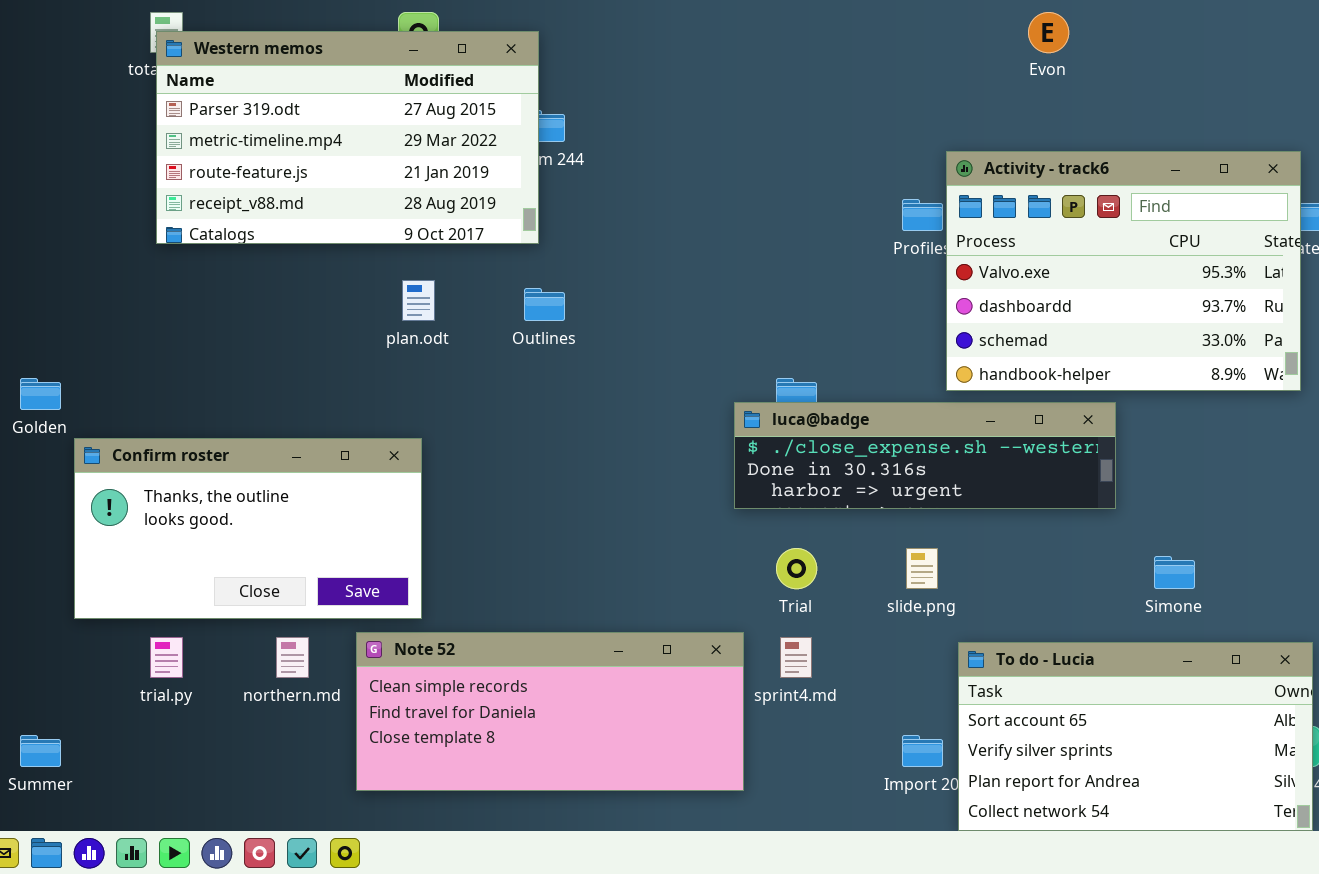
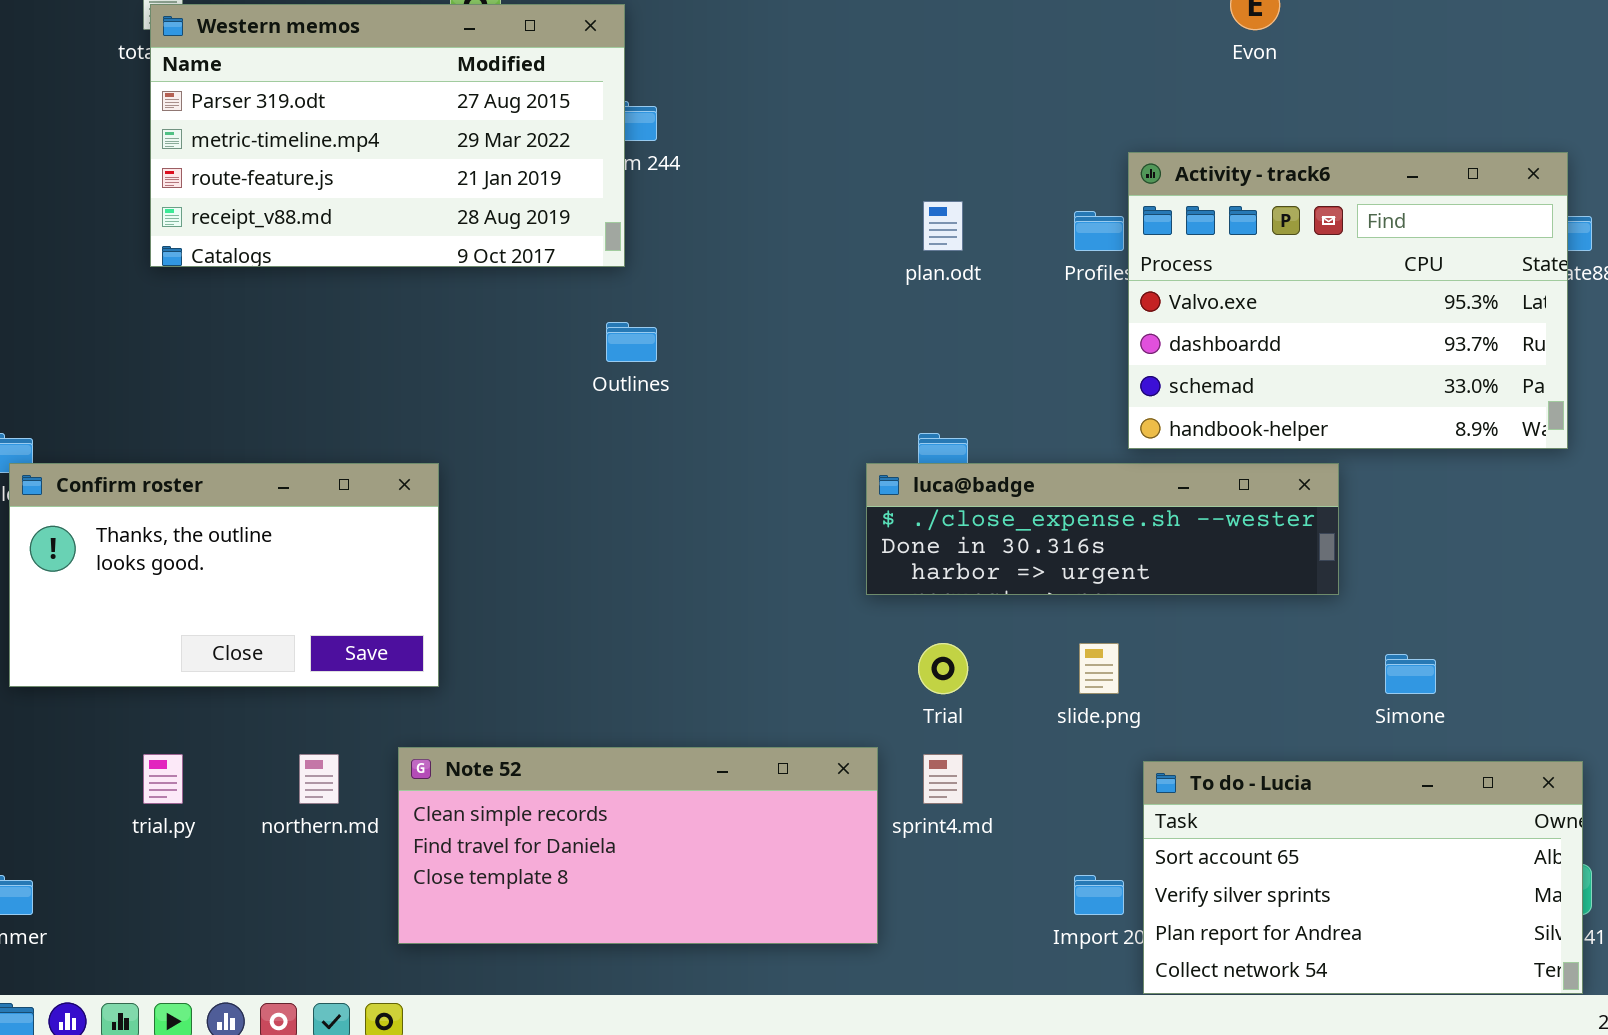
plan.odt: [402,280,435,321] -> [923,201,963,251], moved
Confirm roster: [74,438,422,619] -> [9,463,439,687], moved

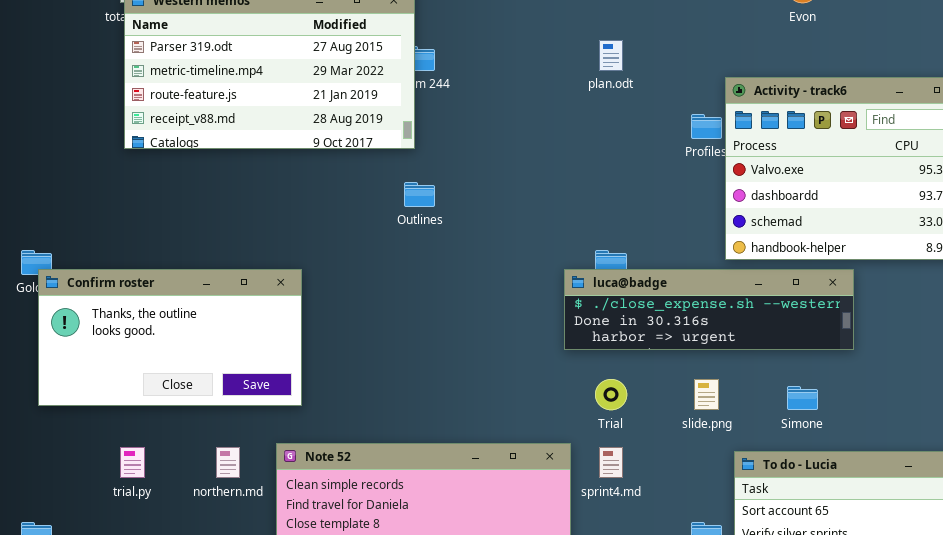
plan.odt: [923,201,963,251] -> [599,40,623,71], moved
Simone: [1385,654,1436,694] -> [787,386,818,410], moved

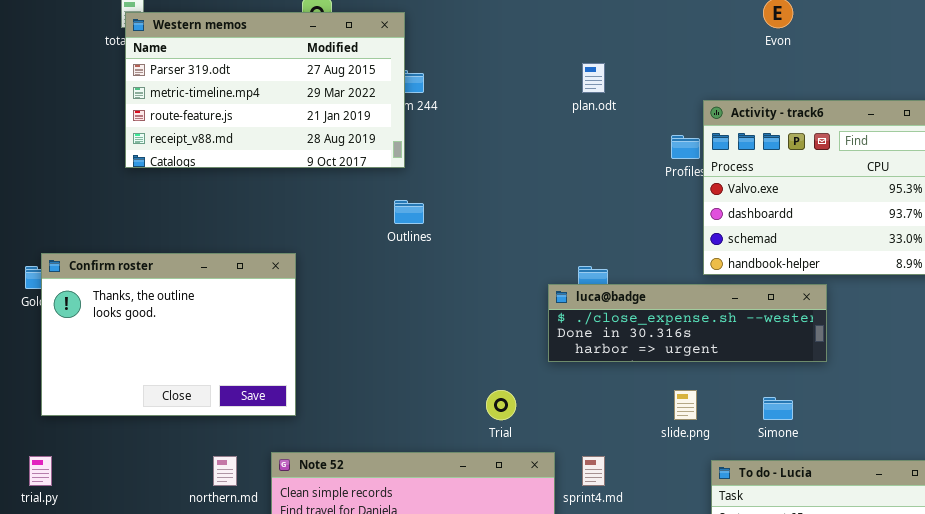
Confirm roster: [38,269,302,406] -> [41,253,296,416], resized
Trial: [595,379,627,410] -> [486,390,516,420], moved
trial.py: [120,447,145,478] -> [29,456,52,486], moved

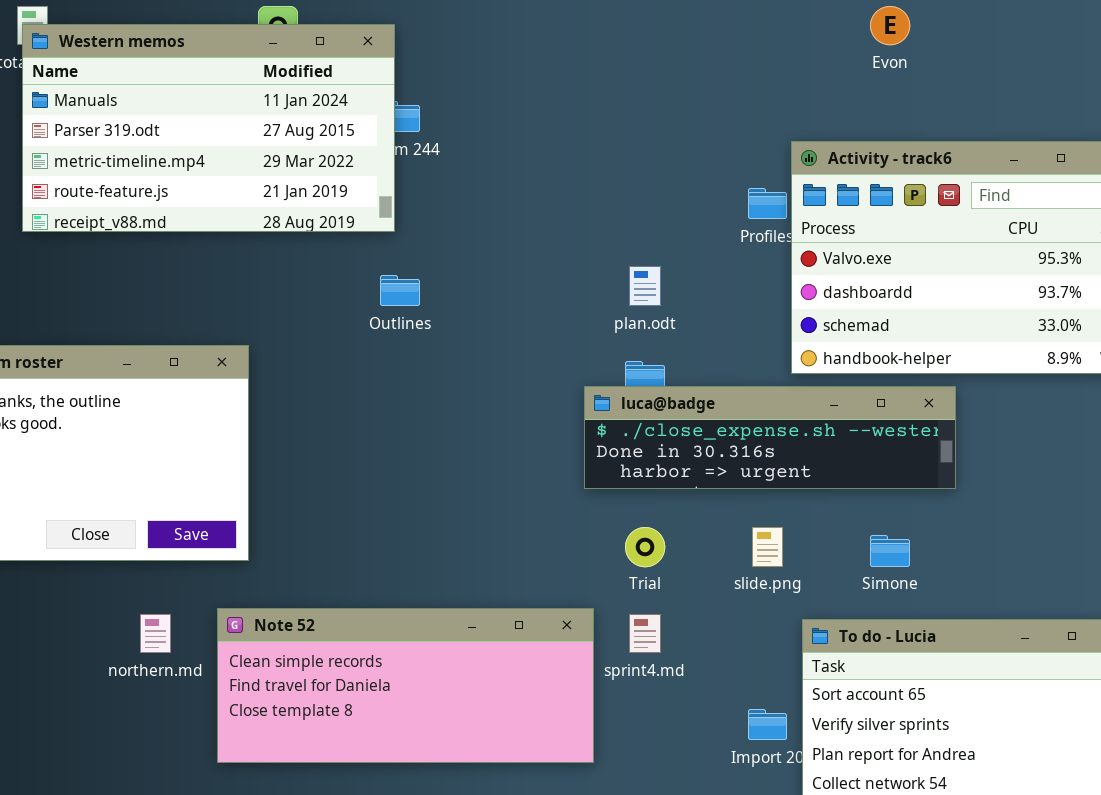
Western memos: [125,12,405,168] -> [22,24,395,232], scrolled up 1 row
plan.odt: [582,63,605,93] -> [629,266,661,306], moved
Trial: [486,390,516,420] -> [625,527,665,567], moved

